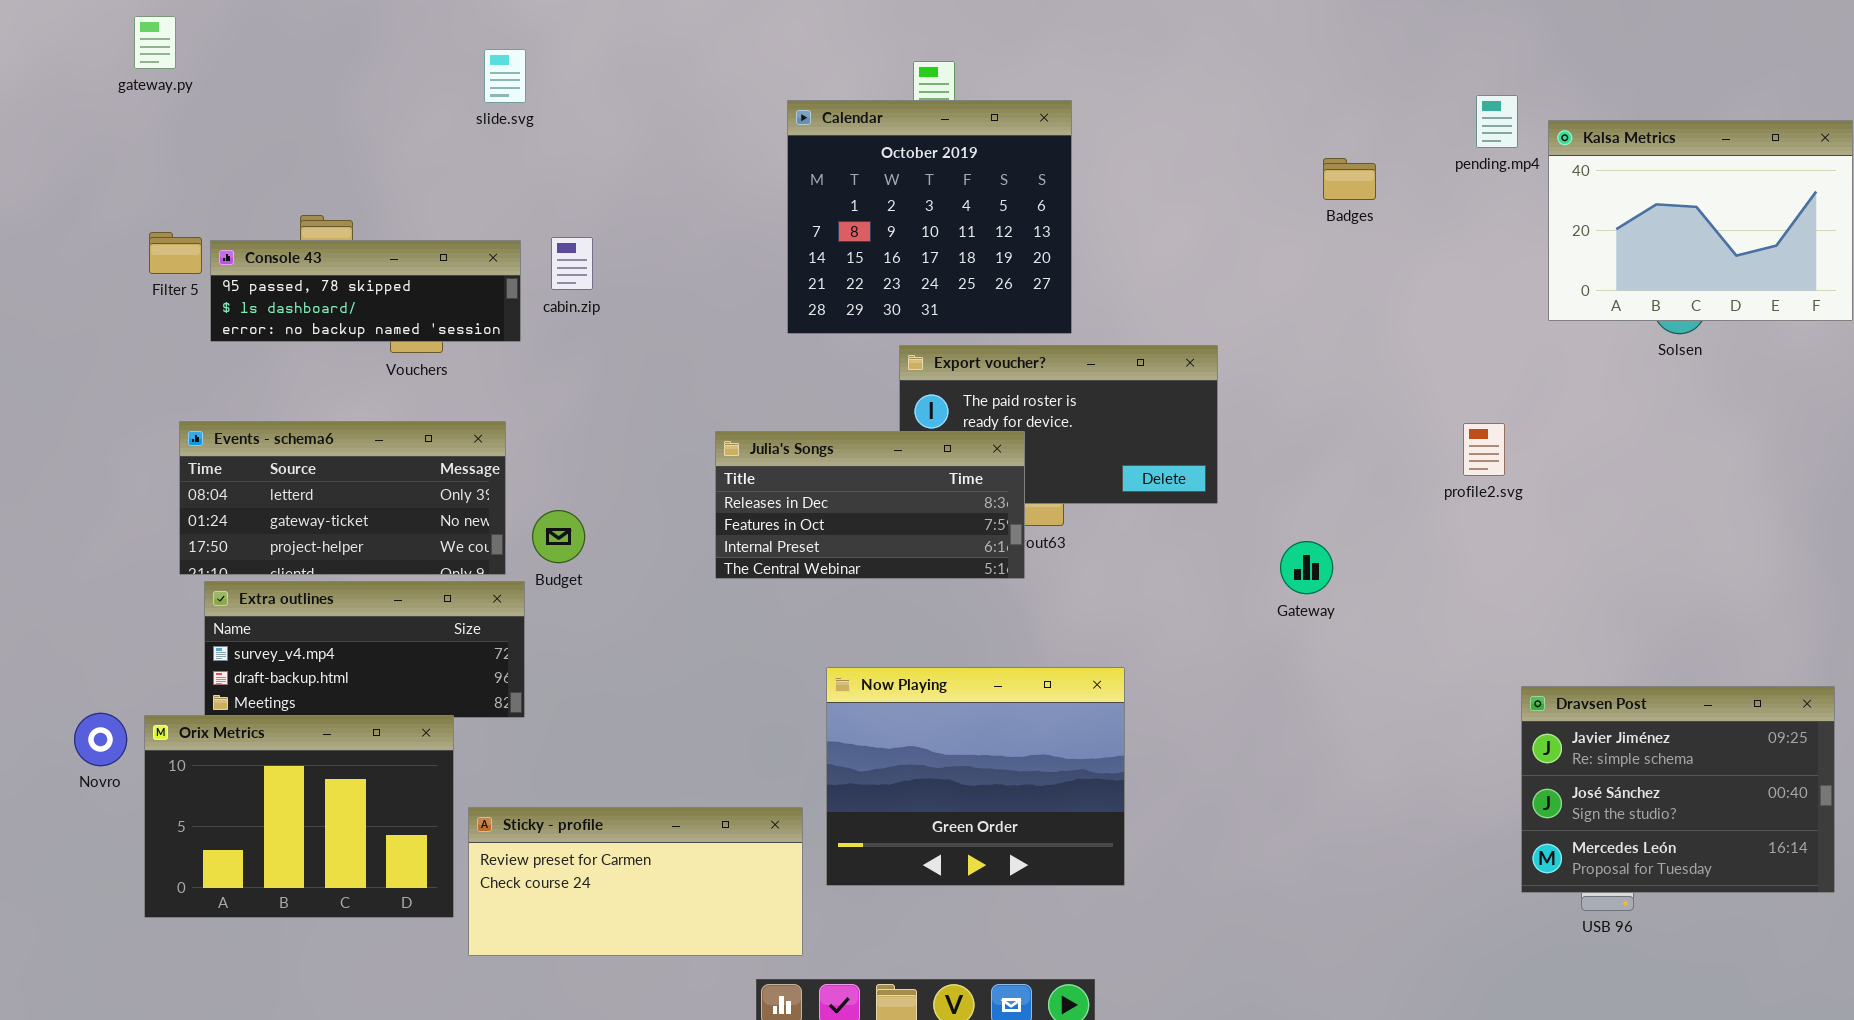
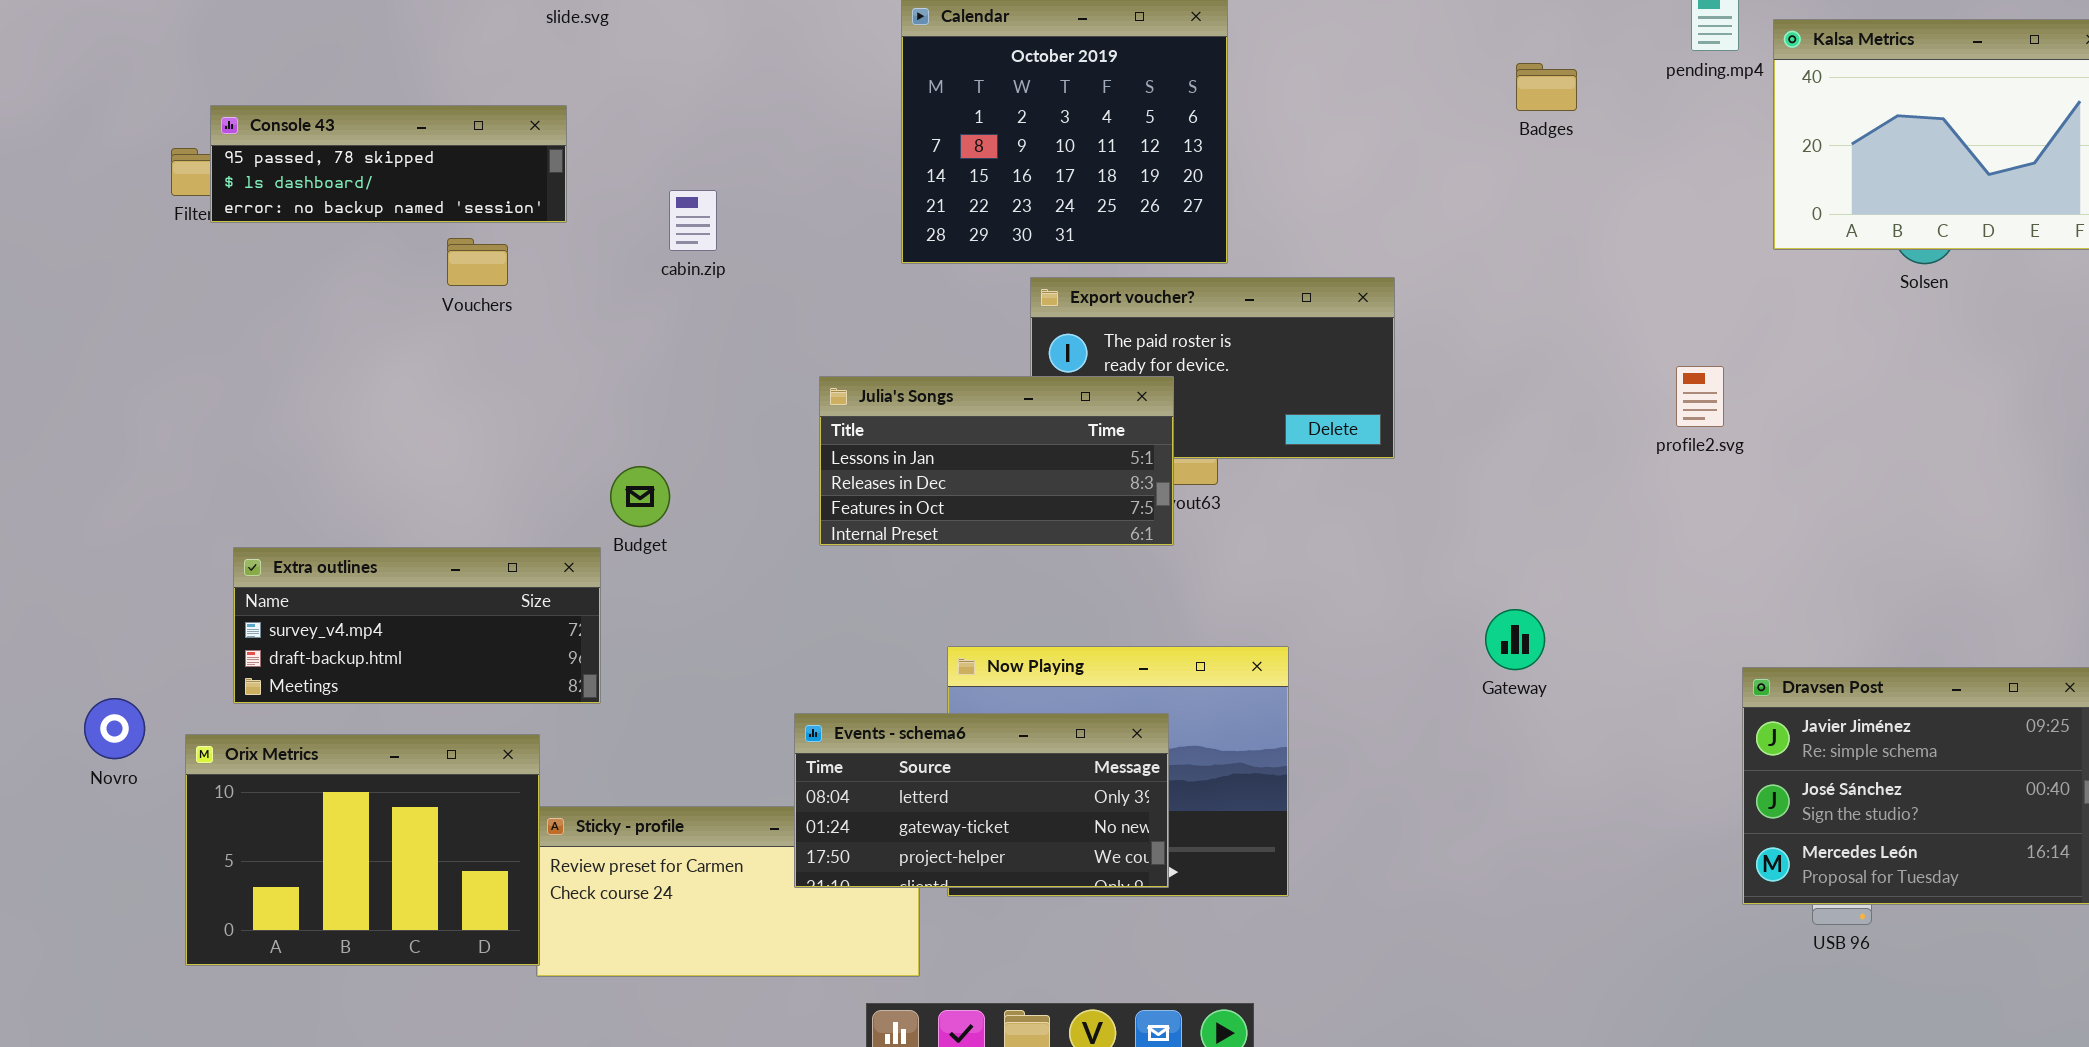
cabin.zip: [551,237,593,290] -> [669,190,717,251], moved
Console 43: [210,240,521,342] -> [210,105,567,223], moved
Events - schema6: [179,421,506,575] -> [794,713,1169,888], moved
Julia's Songs: [715,431,1025,579] -> [819,376,1174,546], scrolled up 1 row
Gateway: [1280,541,1333,594] -> [1485,609,1545,670], moved
Orix Metrics: [144,715,454,918] -> [185,734,540,966], moved

